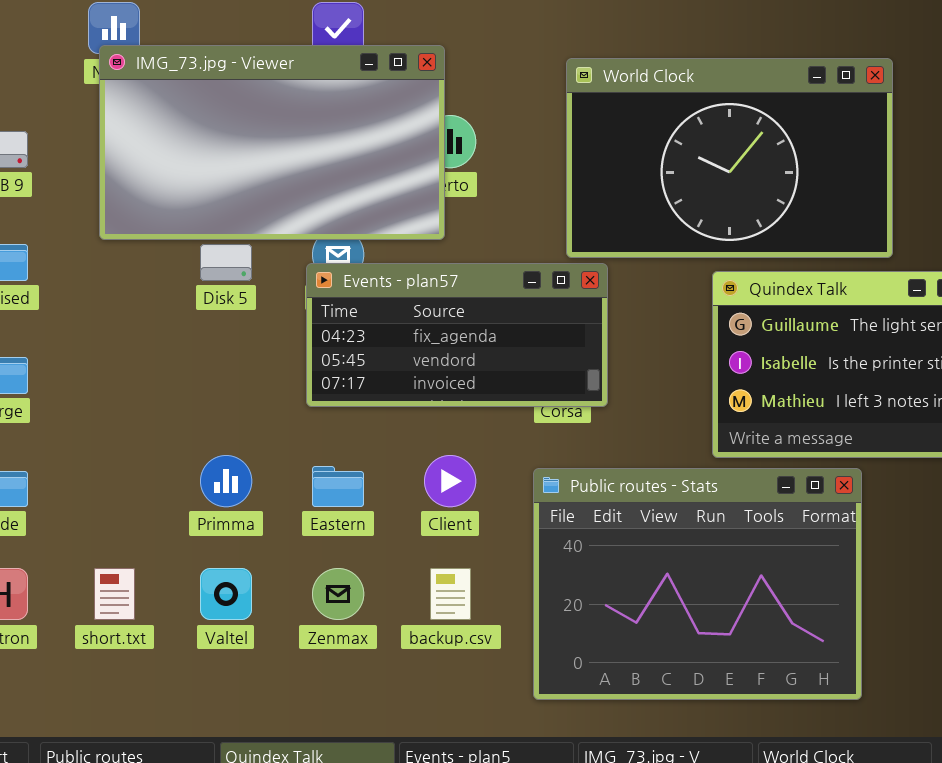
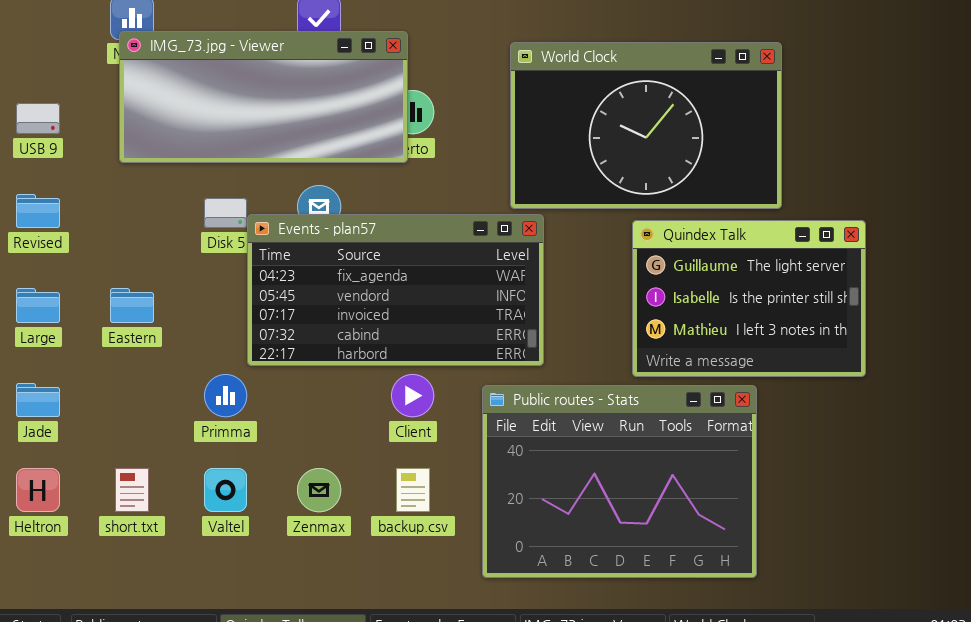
IMG_73.jpg - Viewer: [99,45,445,240] -> [119,31,408,163], resized
Events - plan57: [306,263,608,407] -> [247,214,544,366], resized
Eastern: [312,466,364,507] -> [110,288,154,323], moved

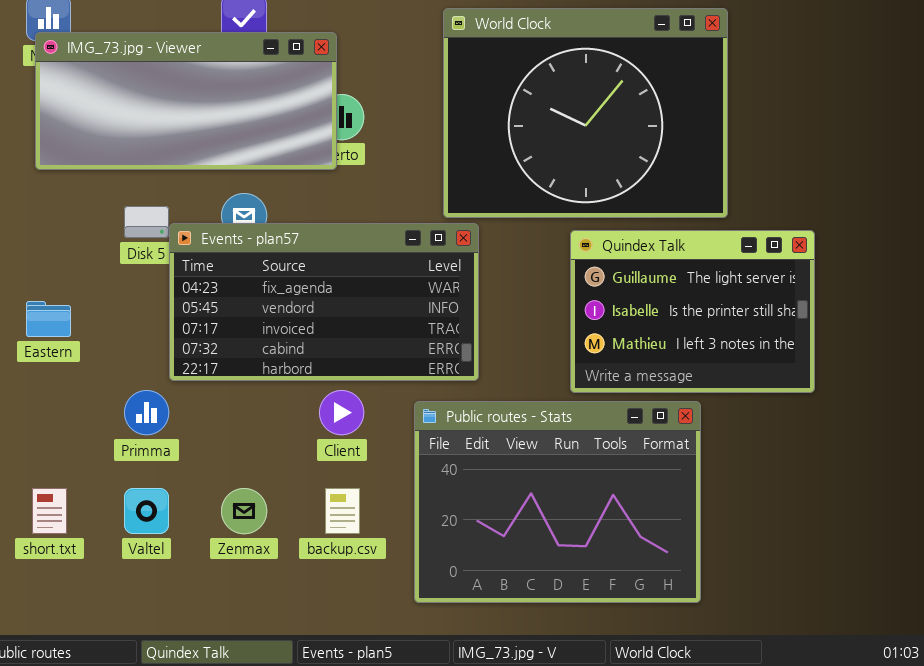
World Clock: [510,42,782,209] -> [443,8,728,218], resized

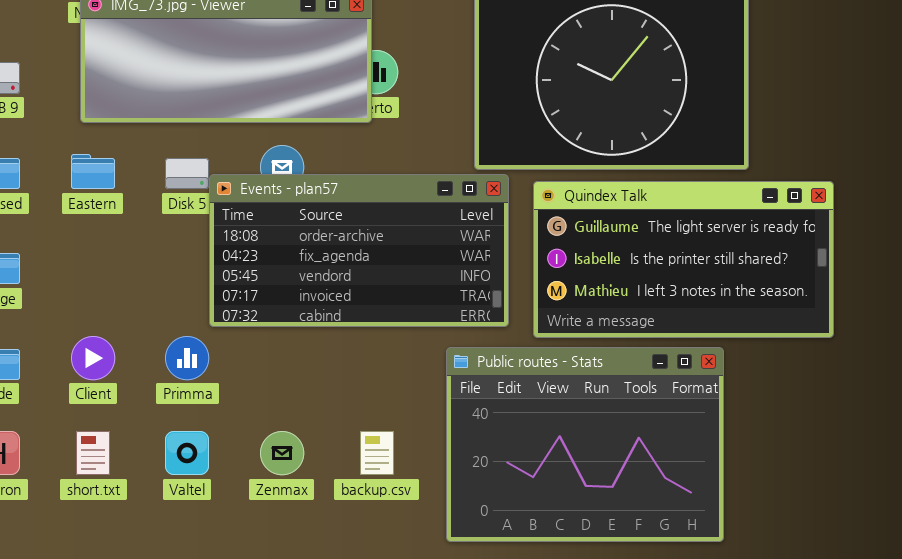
Events - plan57: [169,223,479,381] -> [209,174,509,327], scrolled up 1 row
Quindex Talk: [570,230,815,393] -> [533,181,834,338], resized
Eastern: [26,301,71,337] -> [71,154,115,189], moved
Client: [319,390,364,435] -> [71,336,115,380], moved

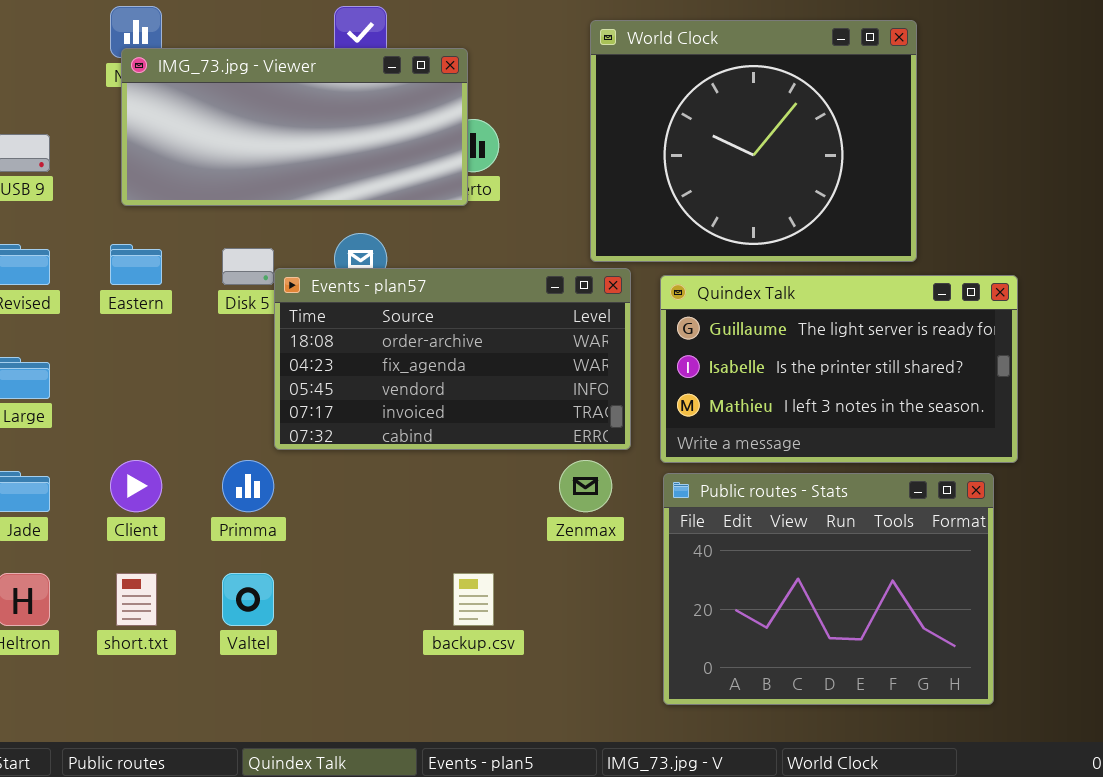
Public routes - Stats: [446,347,724,542] -> [663,473,994,705], moved
Zenmax: [260,431,304,475] -> [559,460,612,512], moved

